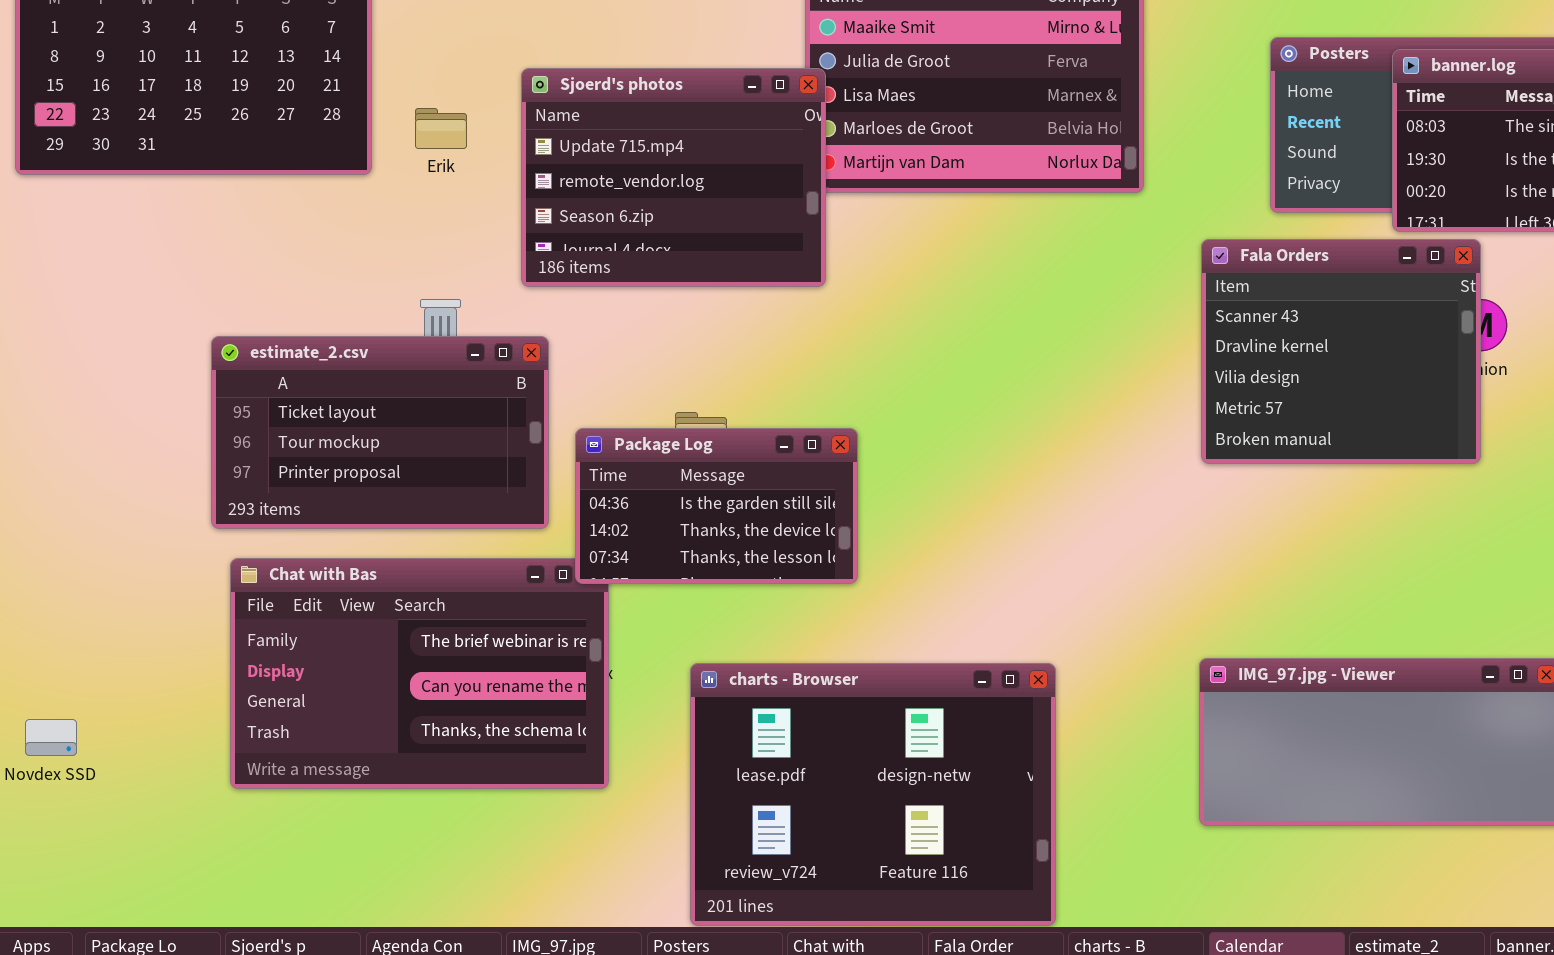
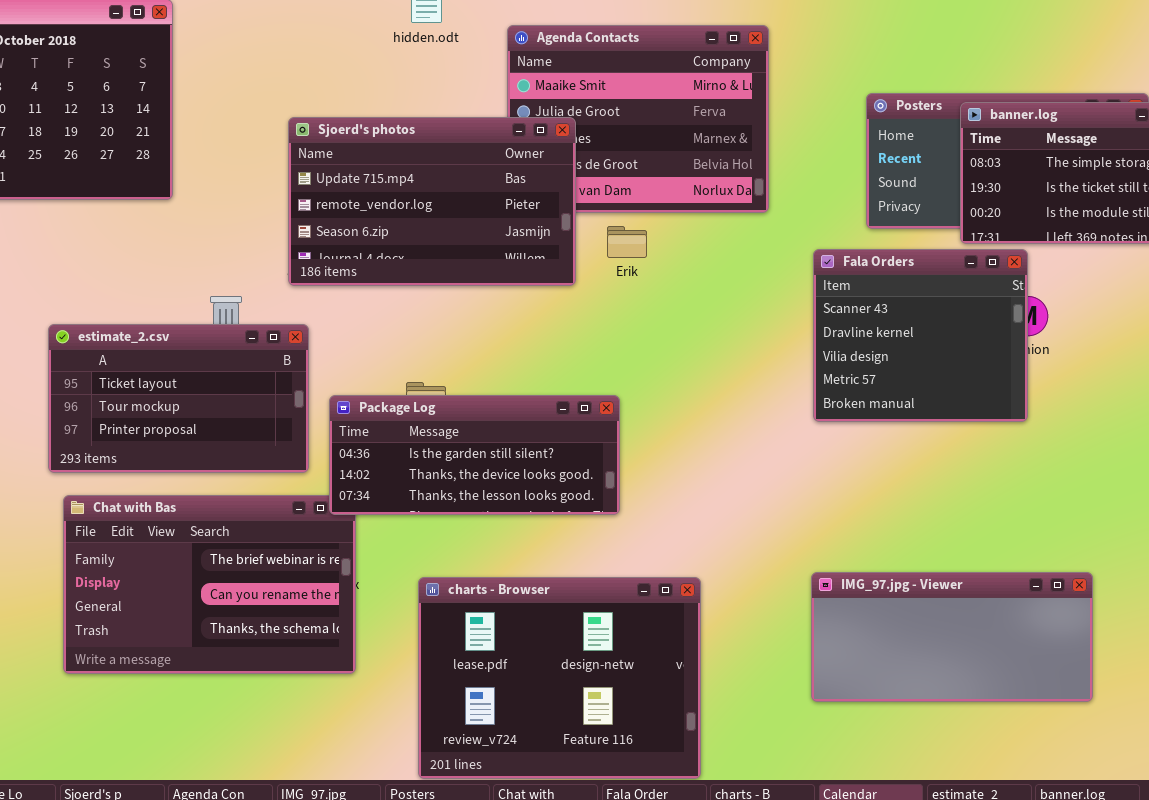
Sjoerd's photos: [521,68,826,287] -> [288,117,576,286], resized
Erik: [415,108,467,149] -> [607,226,647,258], moved
Package Log: [575,428,858,584] -> [329,395,620,515], resized

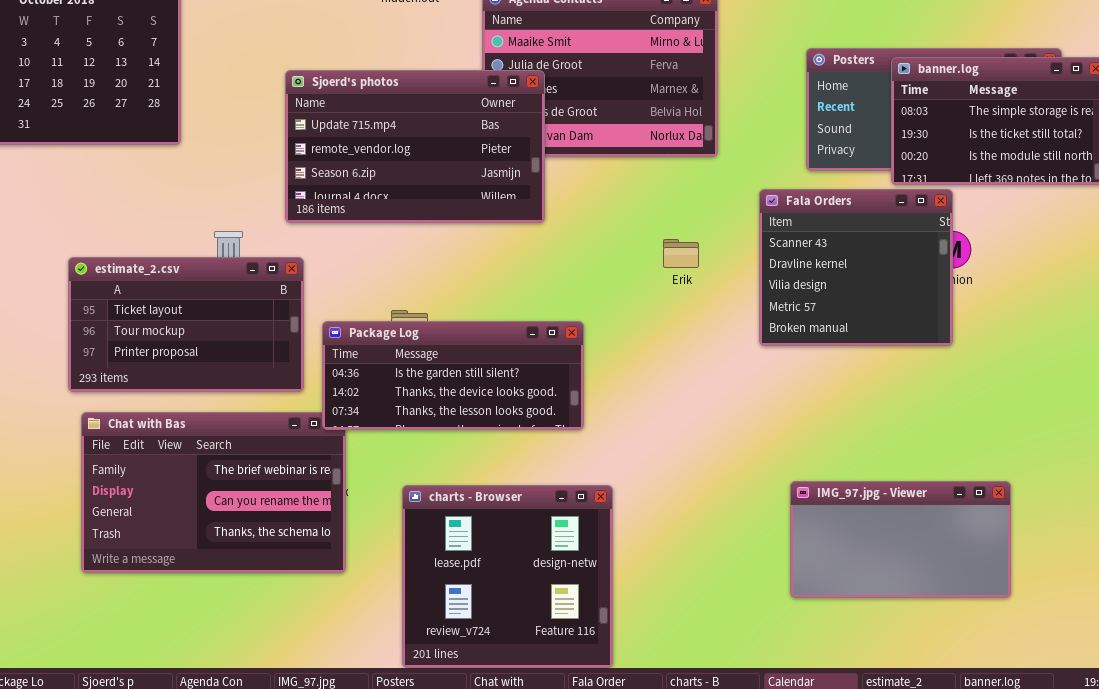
Erik: [607,226,647,258] -> [663,239,699,268], moved
IMG_97.jpg - Viewer: [811,572,1093,702] -> [790,481,1011,598], resized
charts - Browser: [418,577,701,779] -> [402,485,613,668], resized

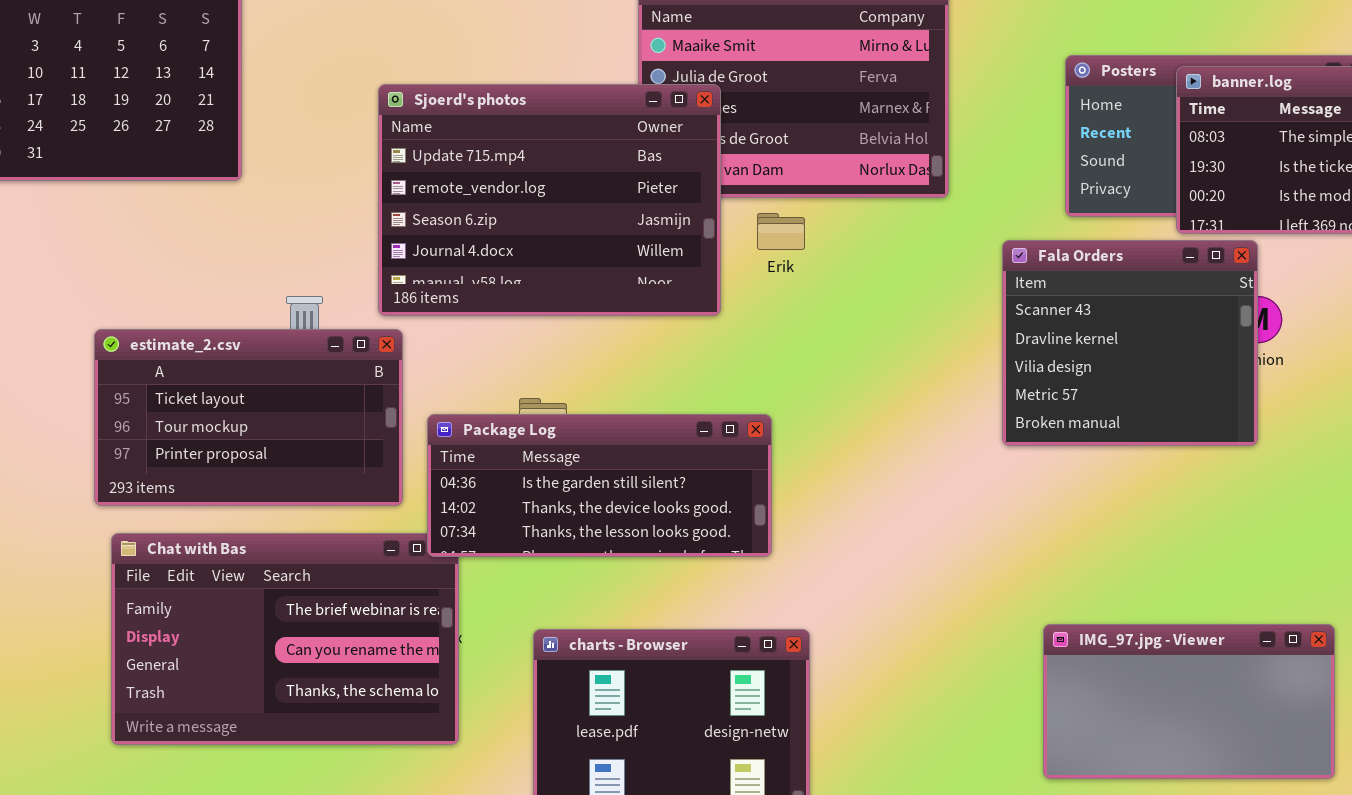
Sjoerd's photos: [285,70,545,223] -> [378,84,721,316], resized
Erik: [663,239,699,268] -> [757,213,805,250], moved

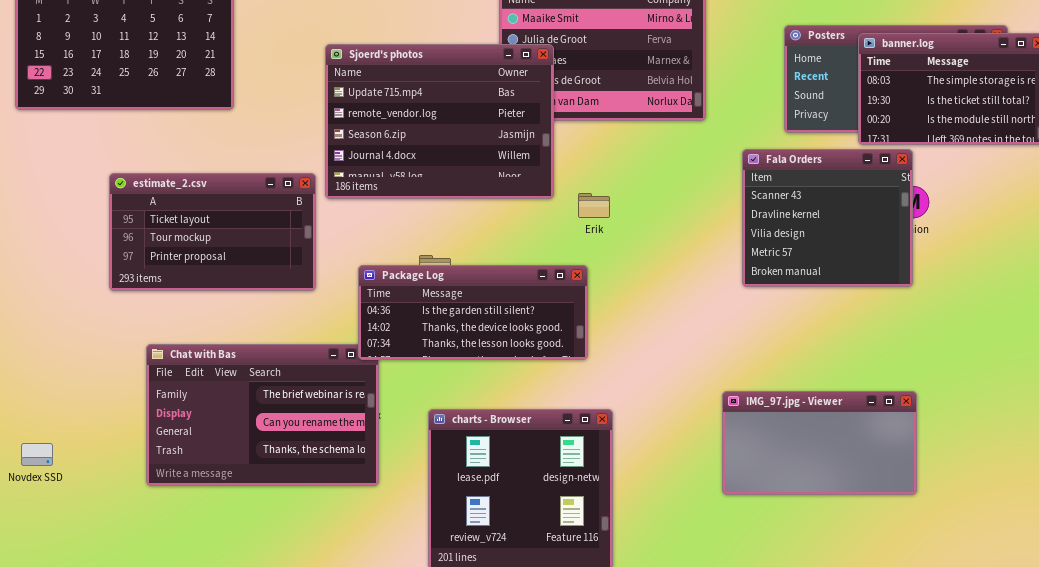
Erik: [757,213,805,250] -> [578,193,610,218], moved
estimate_2.csv: [94,329,403,506] -> [109,173,316,291], moved
IMG_97.jpg - Viewer: [1043,624,1335,779] -> [722,391,917,495], moved

